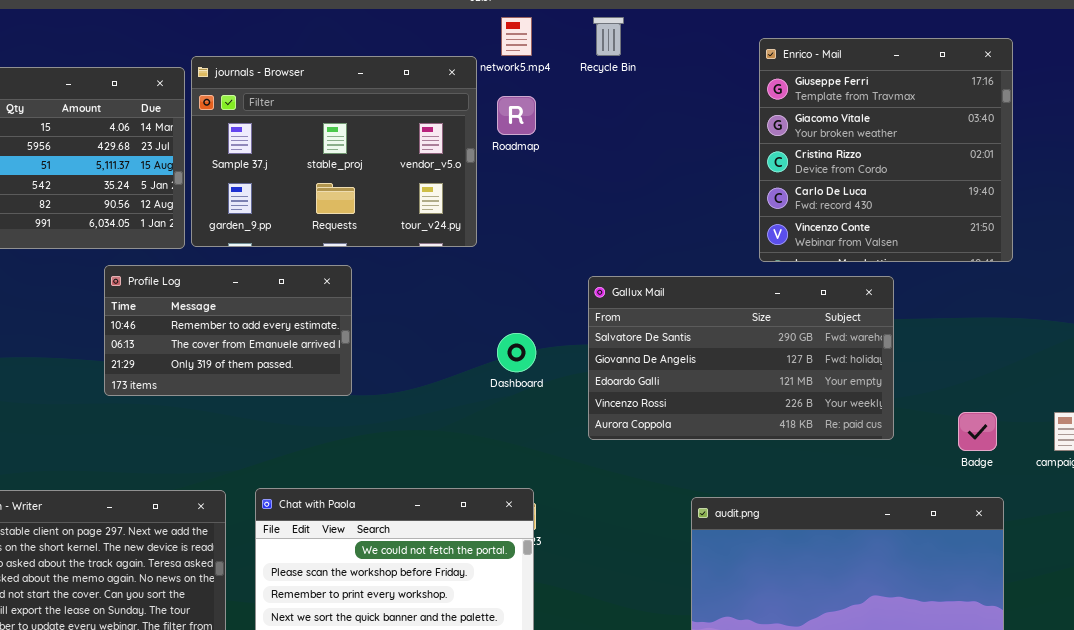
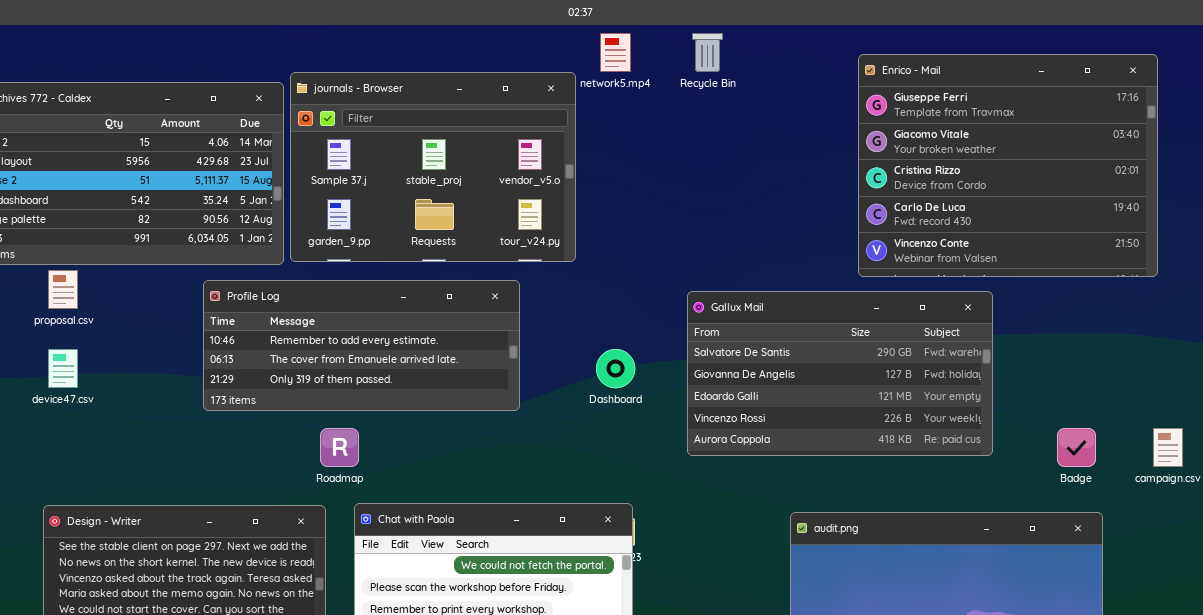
Enrico - Mail: [759,38,1013,262] -> [858,54,1158,277], resized
Roadmap: [497,96,536,135] -> [320,428,359,467], moved
Profile Log: [104,265,352,396] -> [203,280,520,411], resized

